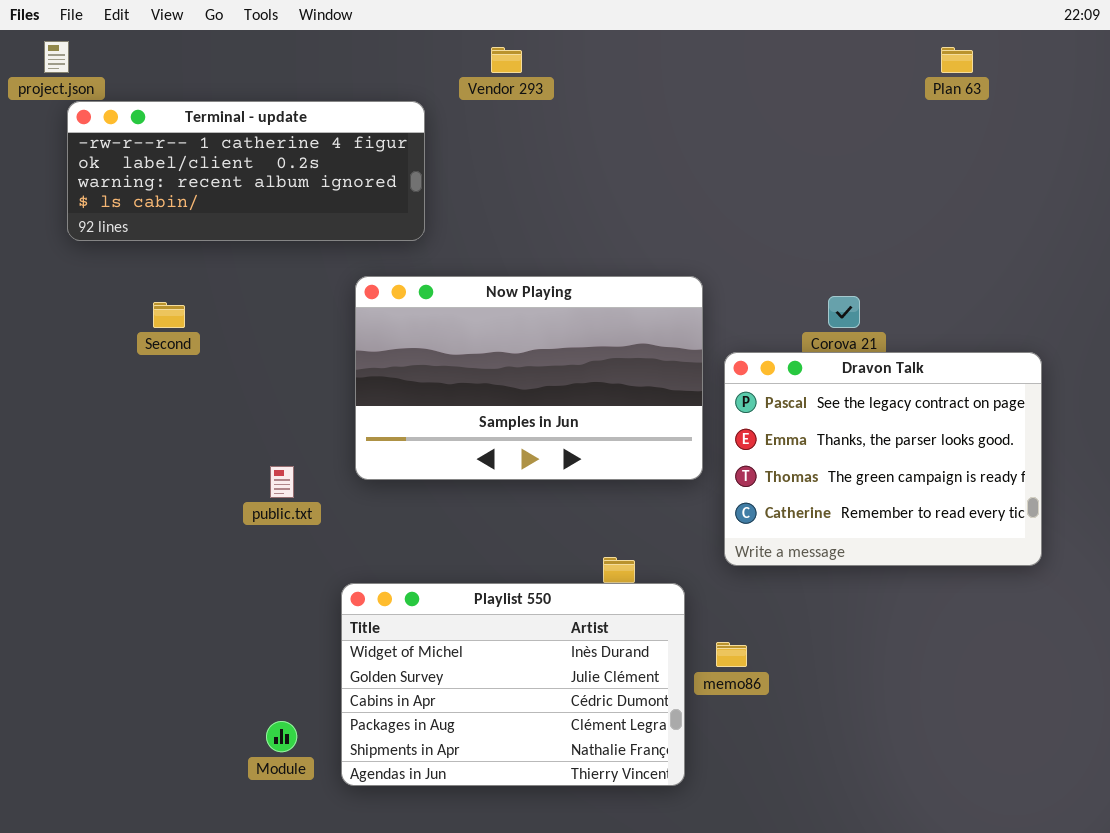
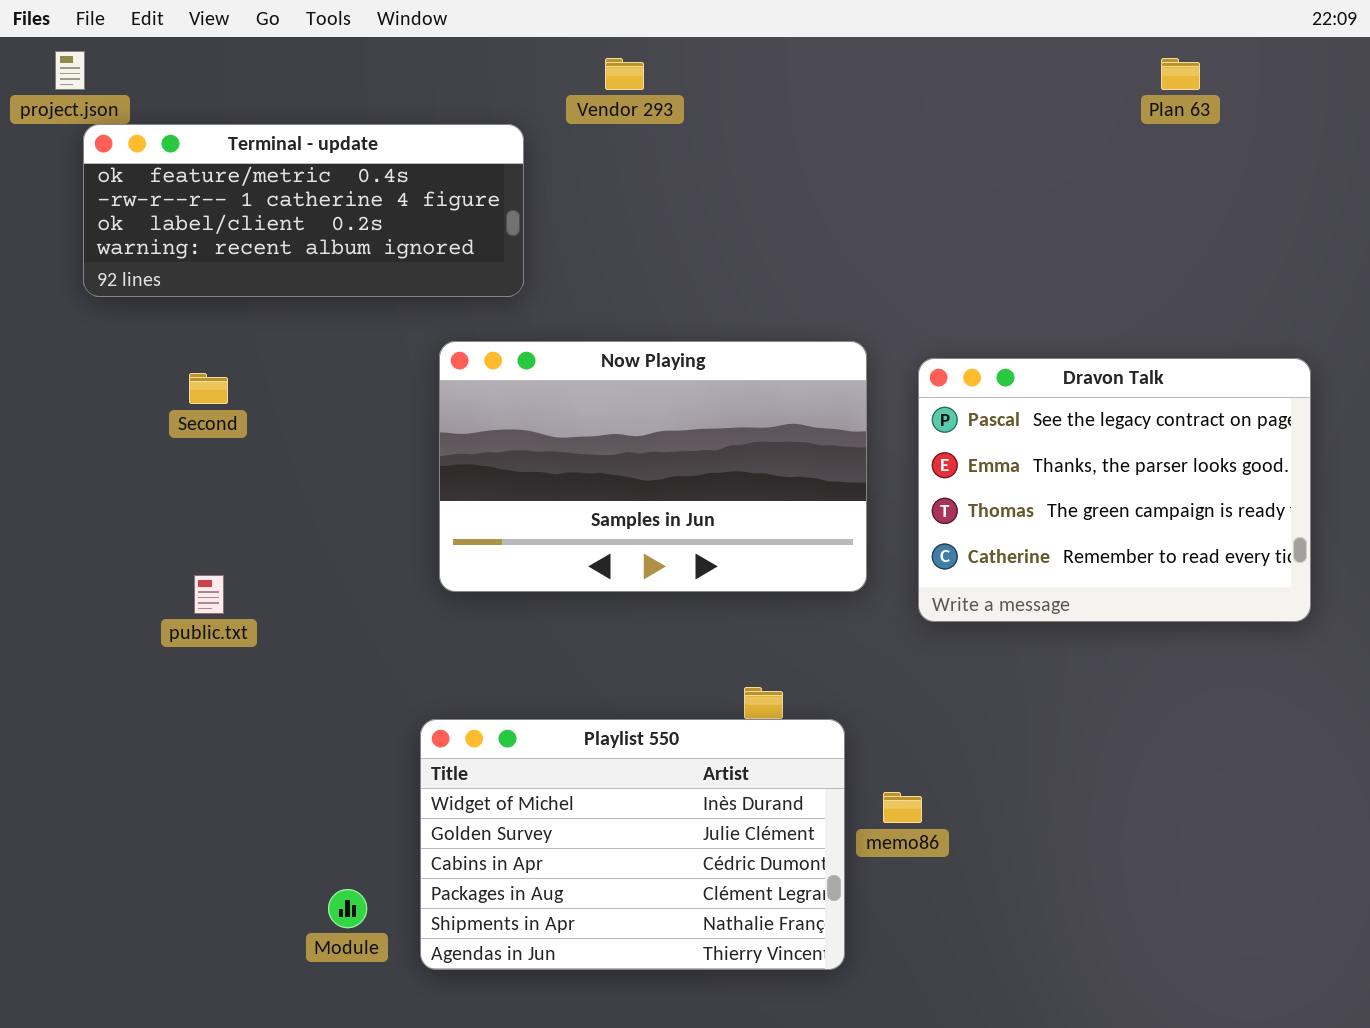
Terminal - update: [67,101,425,241] -> [83,124,524,297], scrolled up 1 row
Dravon Talk: [724,352,1042,566] -> [918,358,1311,622], moved
public.txt: [270,466,294,498] -> [194,575,224,614], moved

